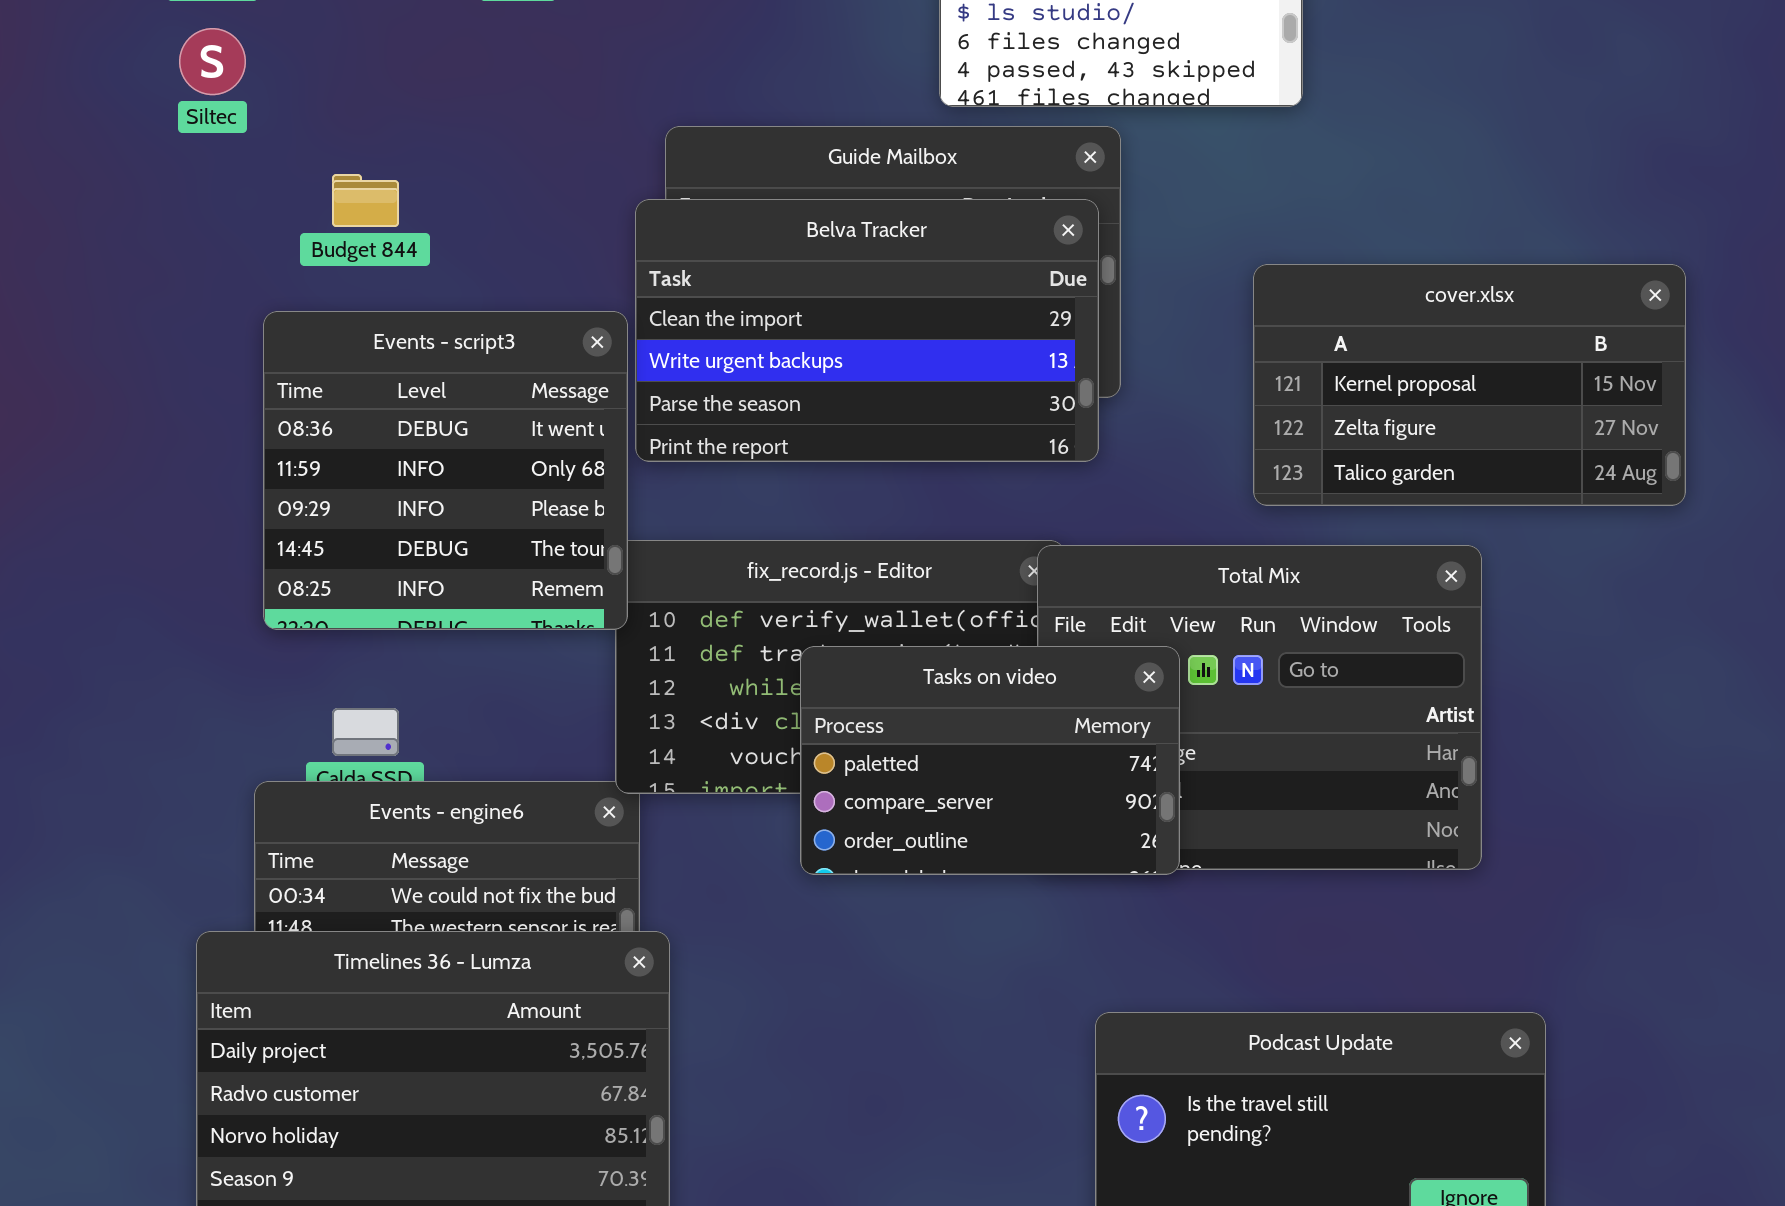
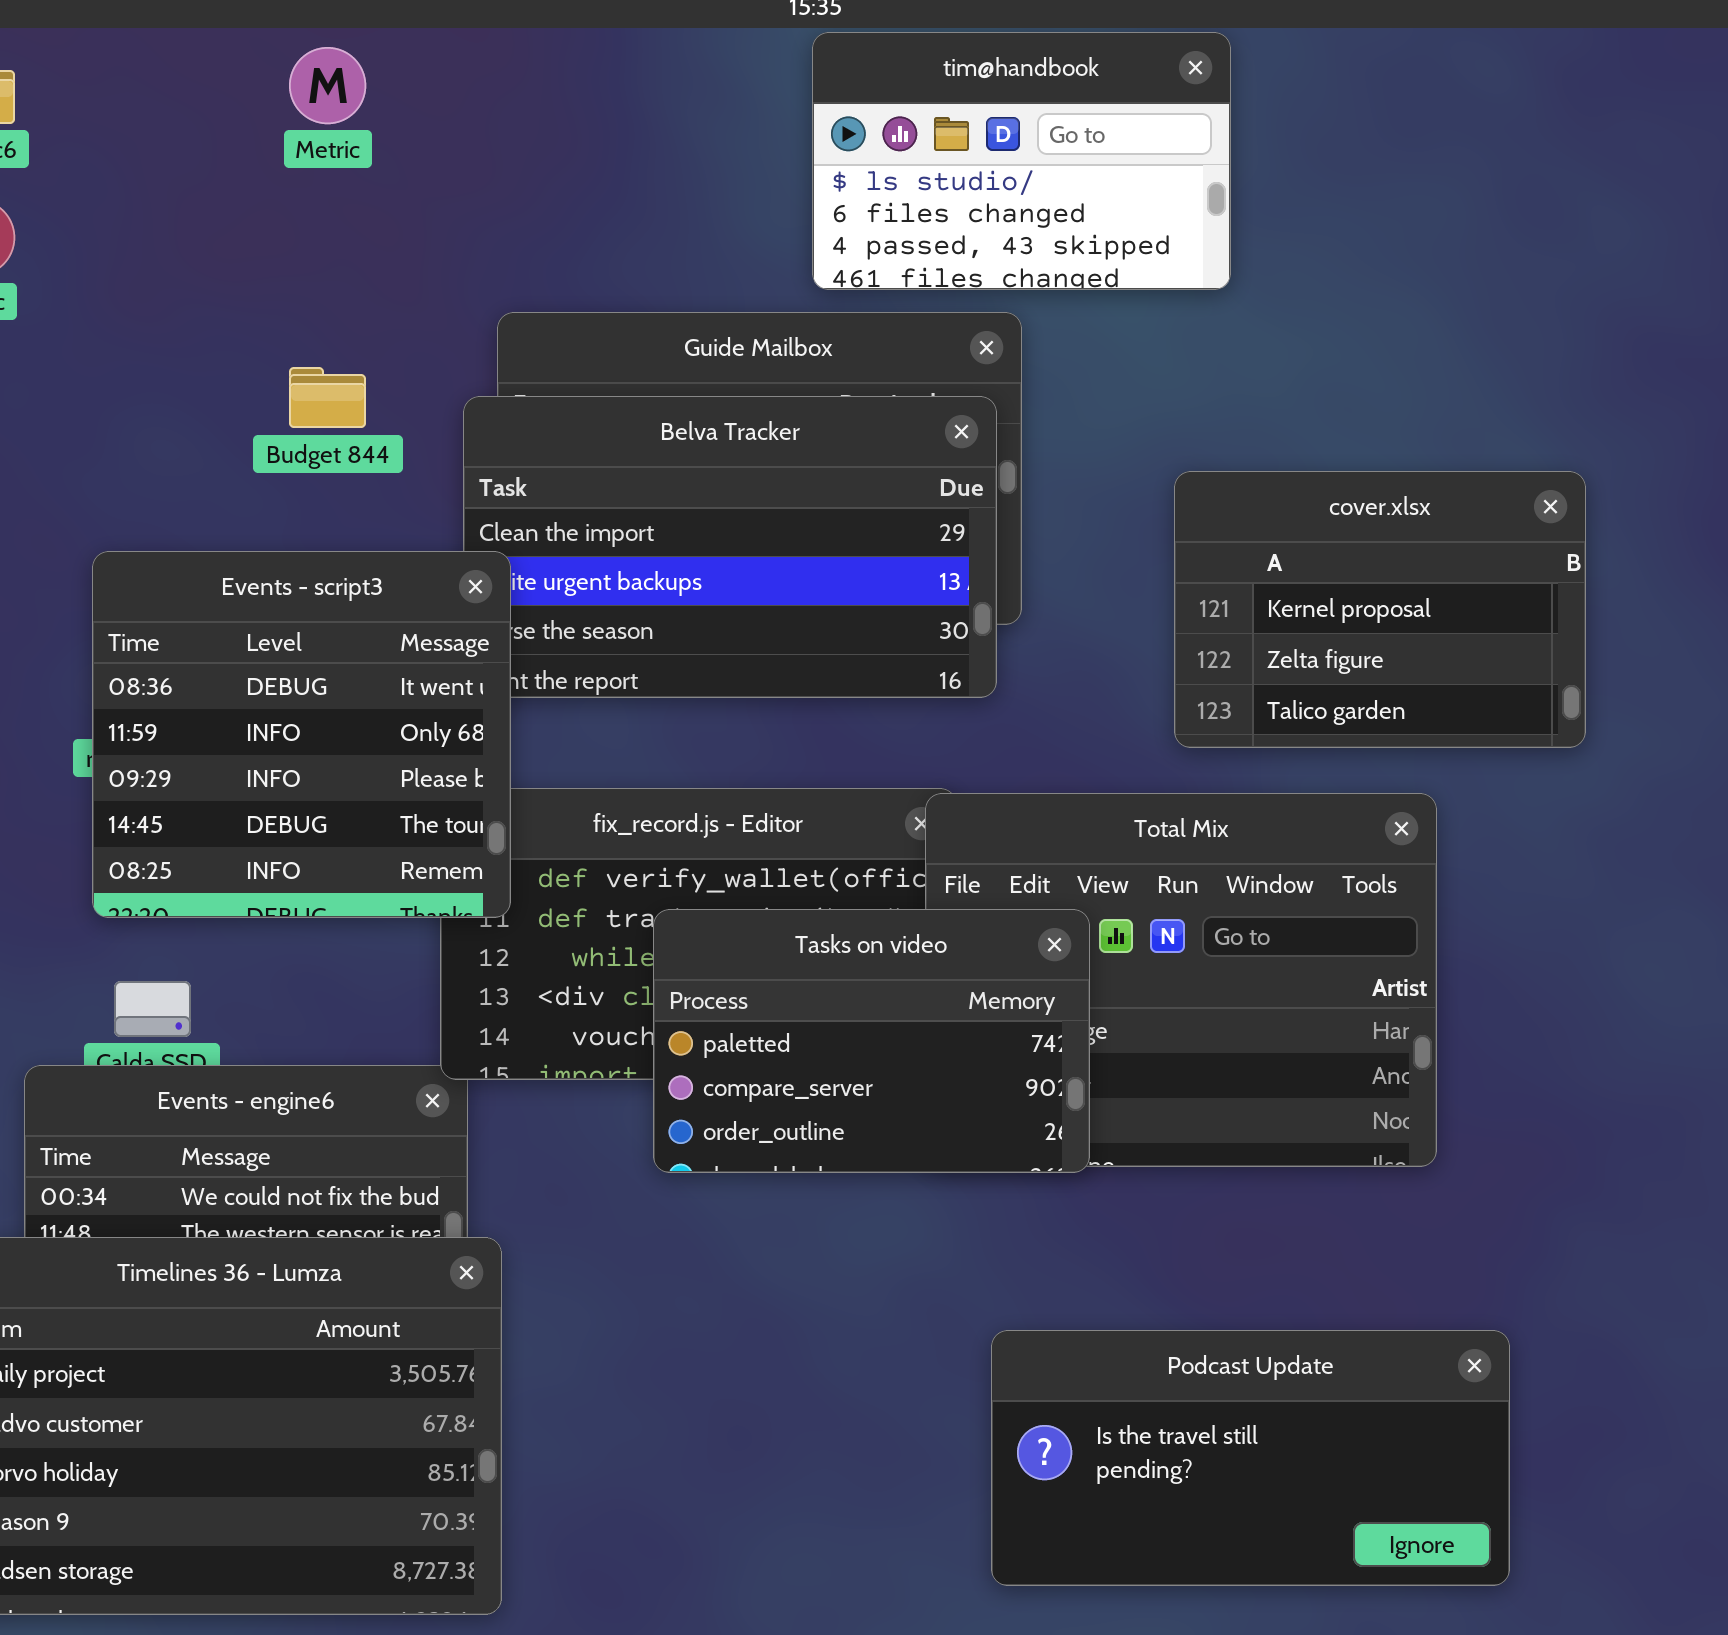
Budget 844: [332,174,399,227] -> [289,367,366,428], moved
cover.xlsx: [1253,264,1686,506] -> [1174,471,1586,748], resized
Events - script3: [263,311,628,630] -> [92,551,511,918], moved

